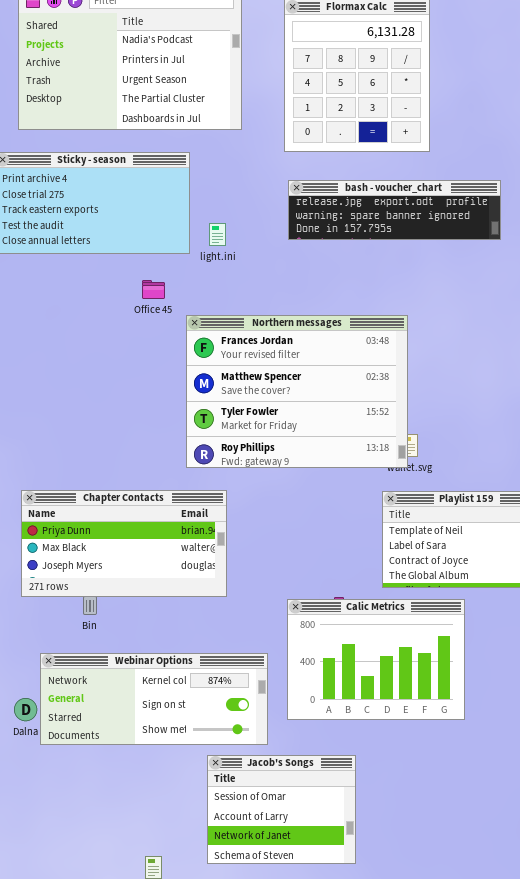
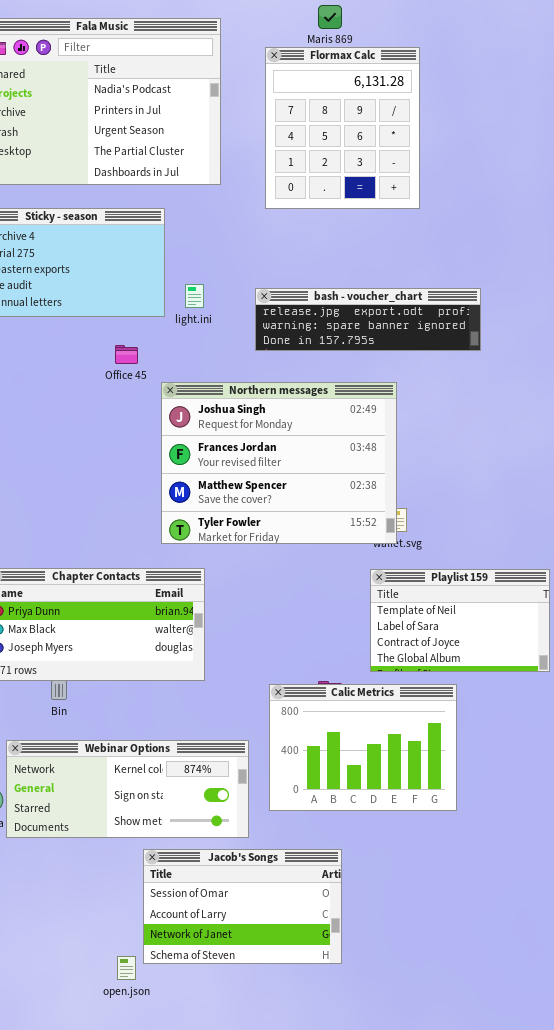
bash - voucher_chart: [288,180,501,240] -> [255,288,481,351], moved
Northern messages: [186,315,408,468] -> [161,382,397,544], scrolled up 1 row
Jacob's Songs: [207,755,356,864] -> [143,849,342,964], resized

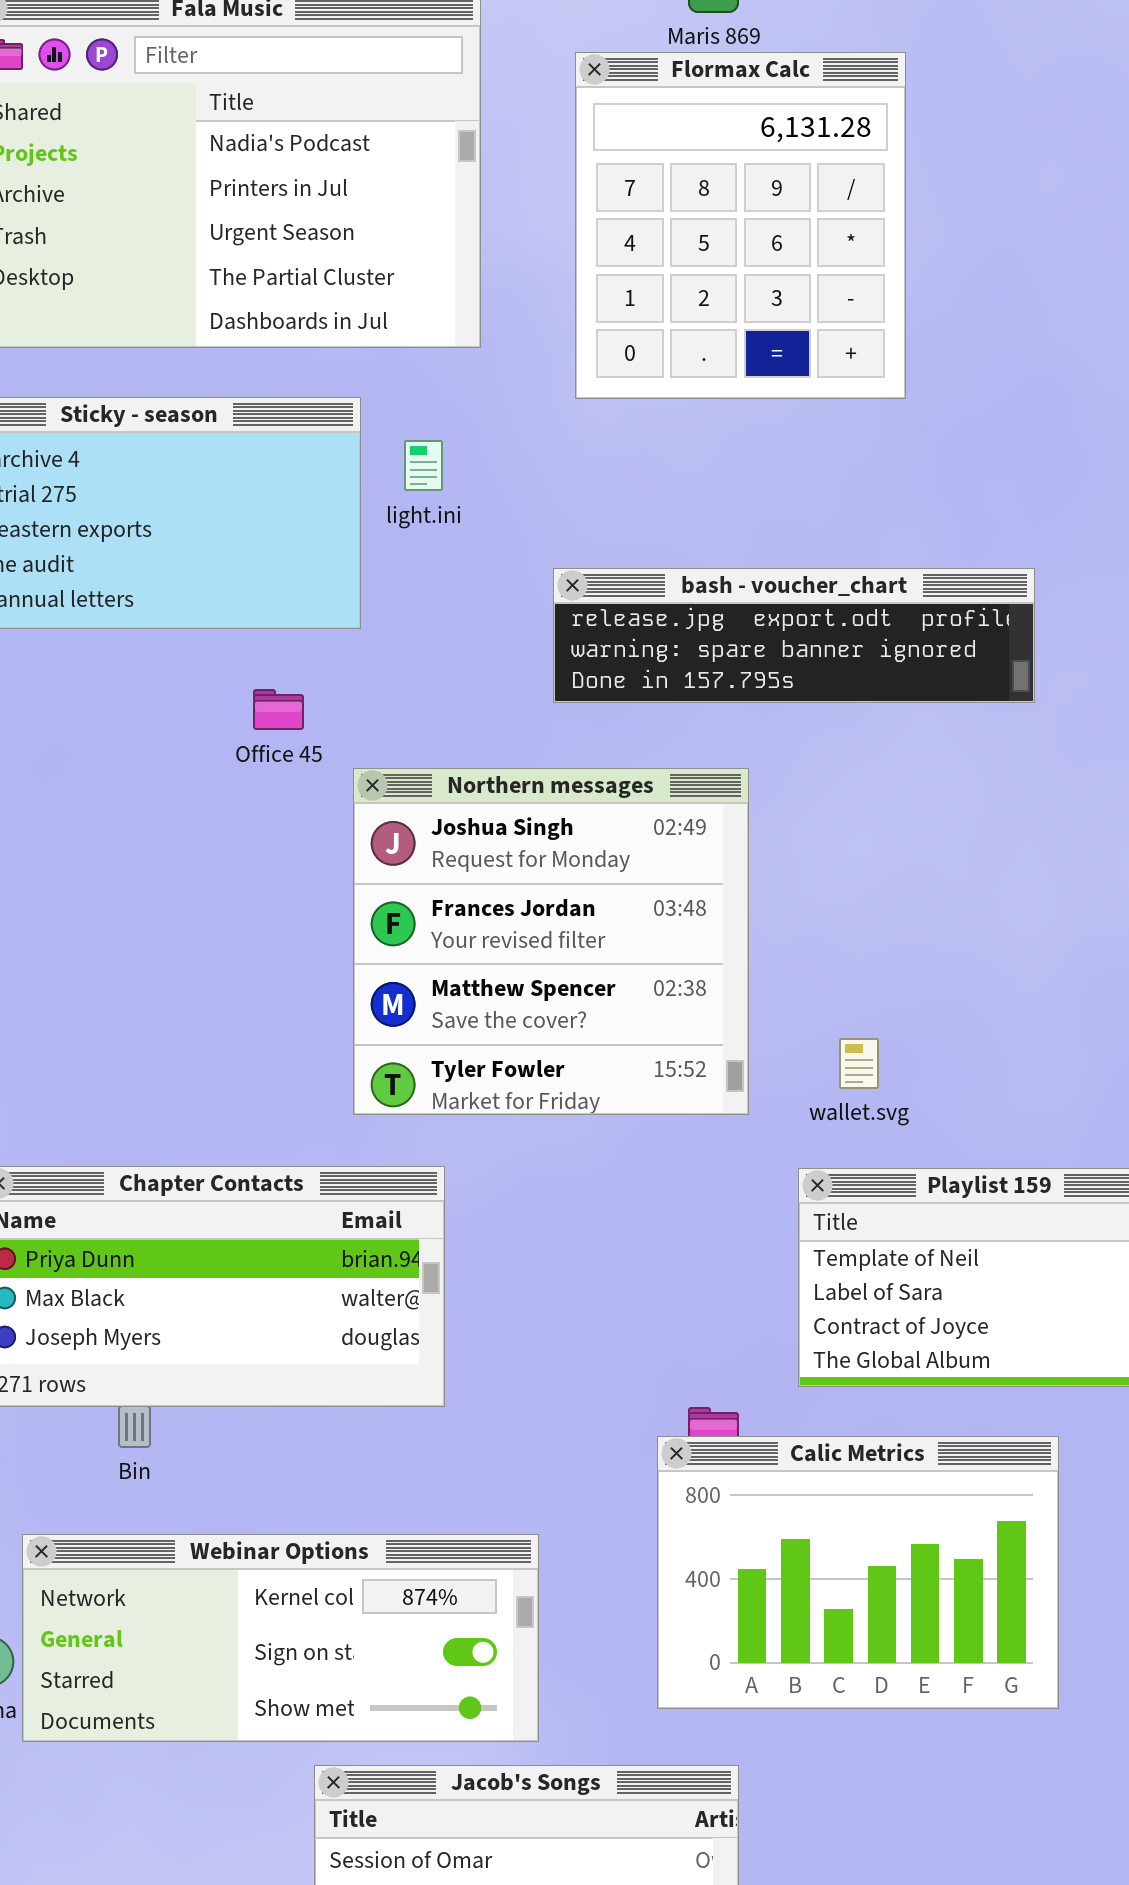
light.ini: [185,284,204,308] -> [404,440,443,491], moved
Northern messages: [161,382,397,544] -> [353,768,749,1115], resized
Calic Metrics: [269,684,457,811] -> [657,1436,1059,1709], moved

